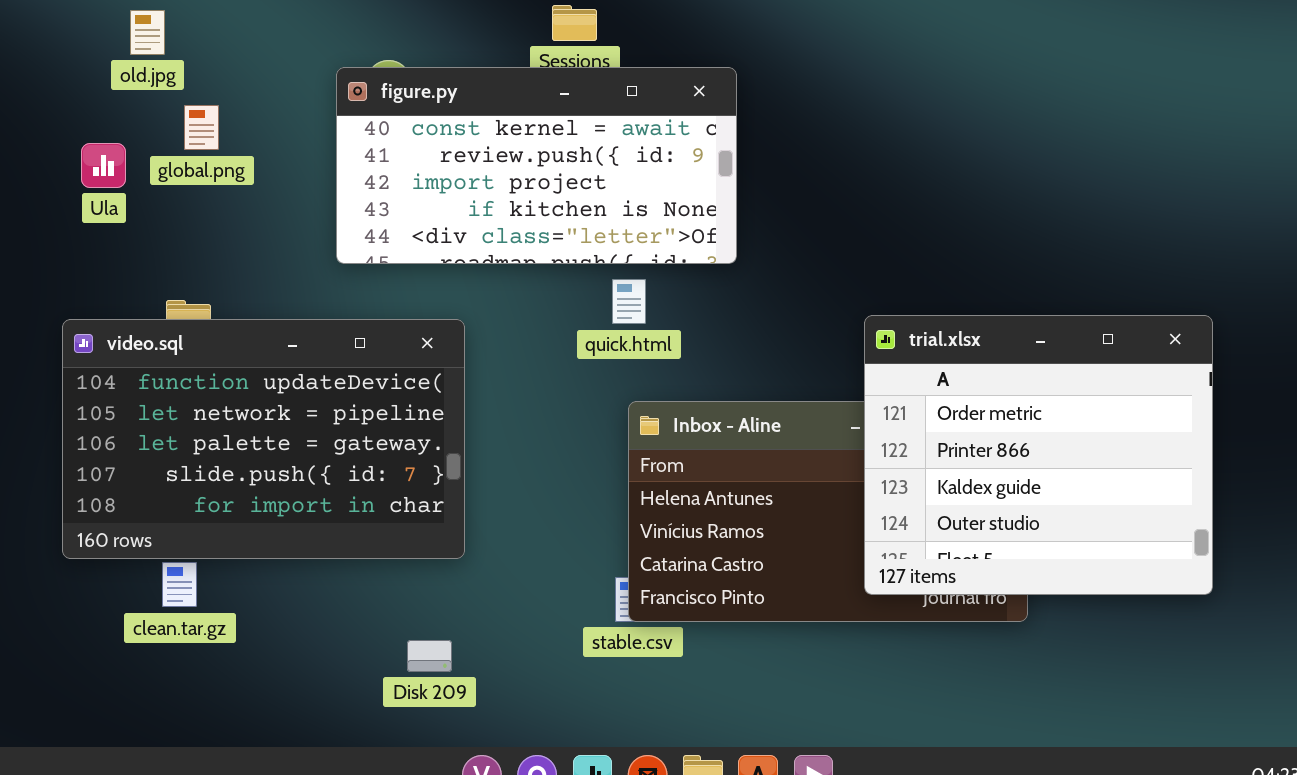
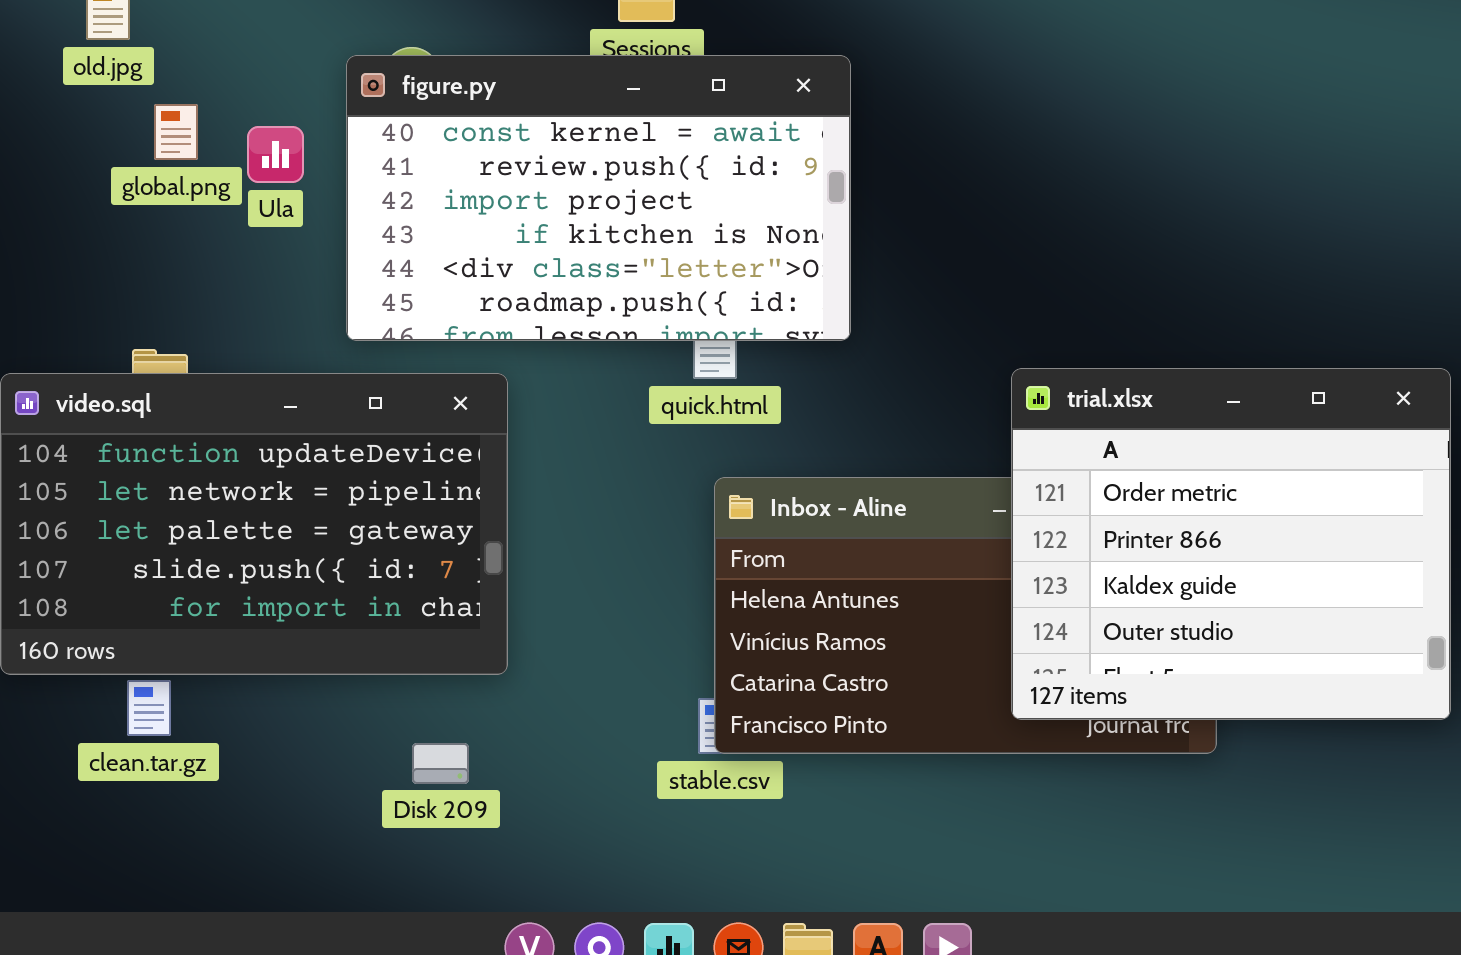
figure.py: [336,67,737,264] -> [346,55,851,341], resized
Ula: [81,143,126,188] -> [247,126,304,183], moved
Disk 209: [407,640,452,672] -> [412,743,469,784], moved

